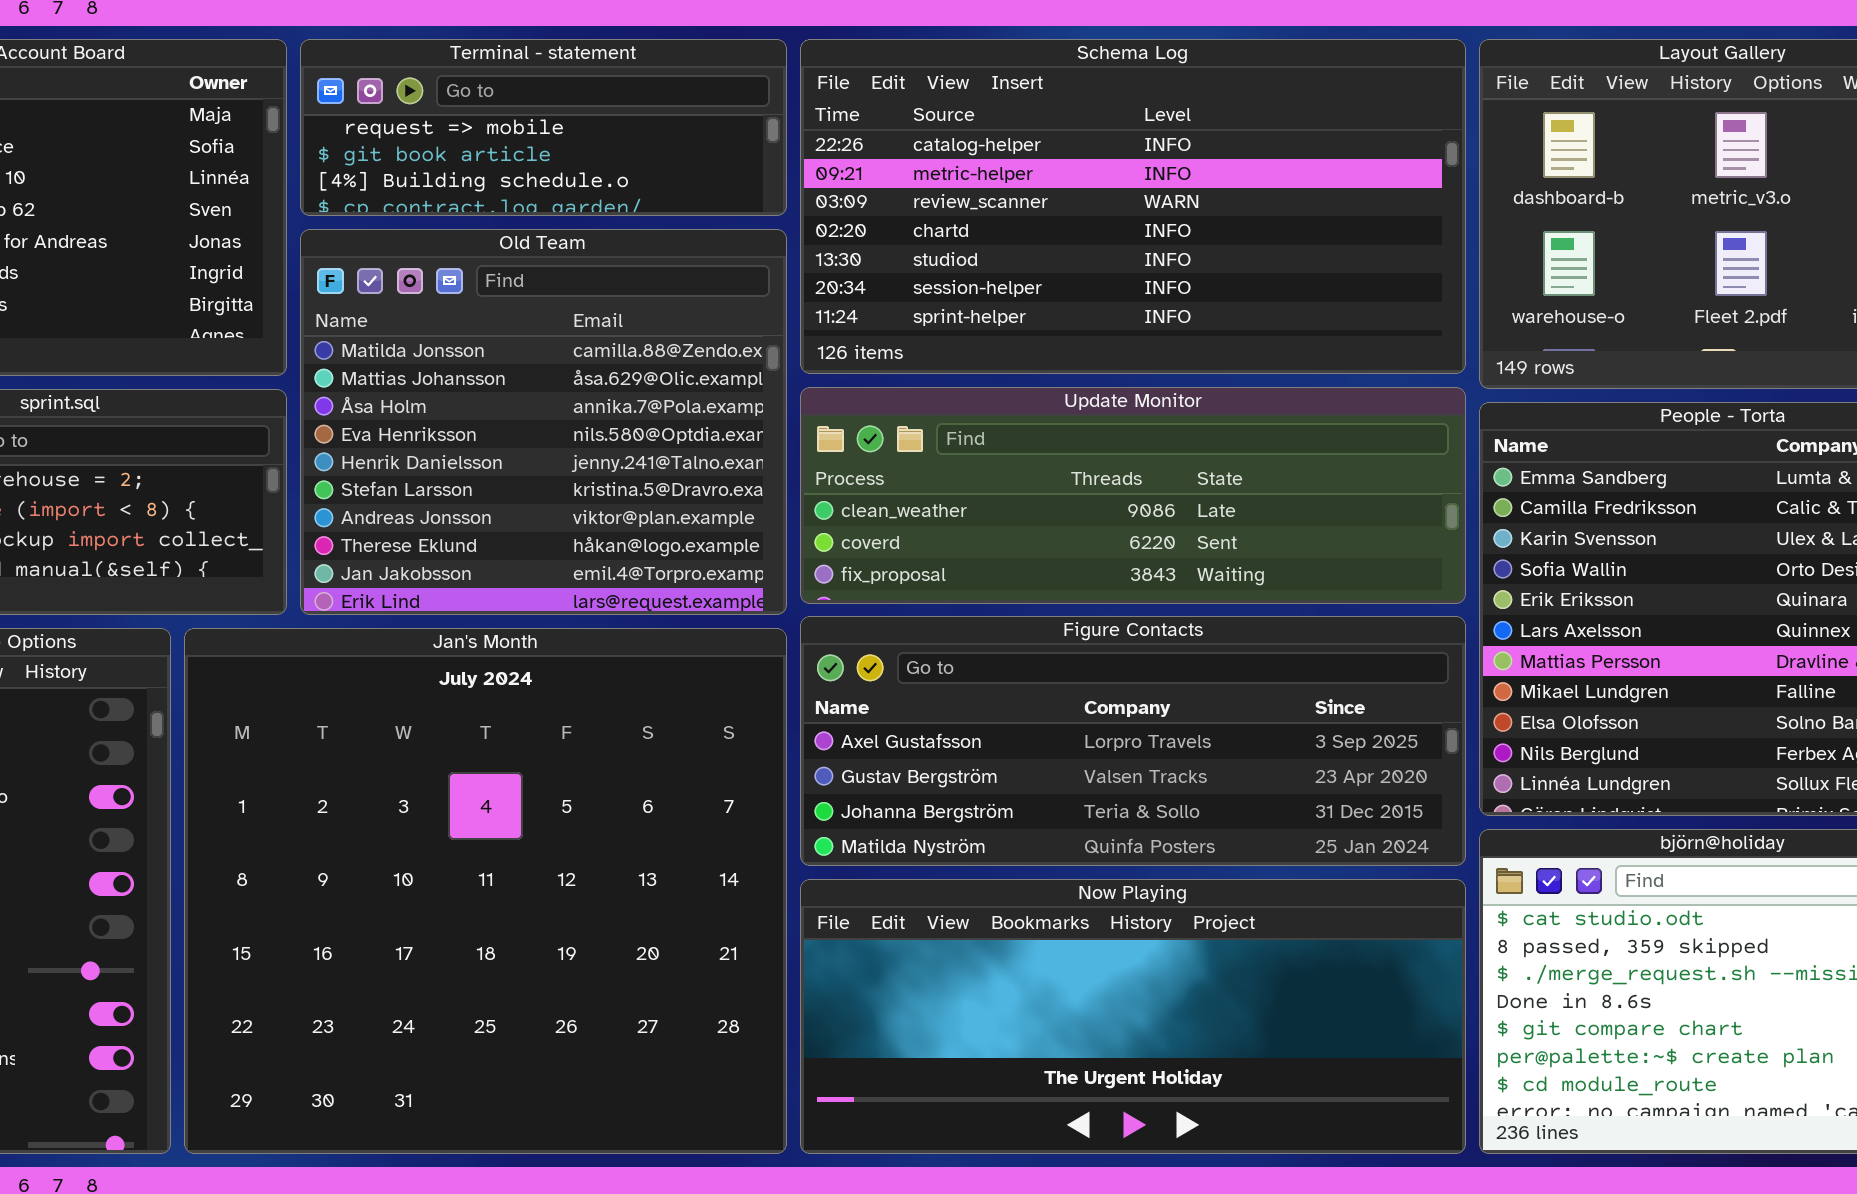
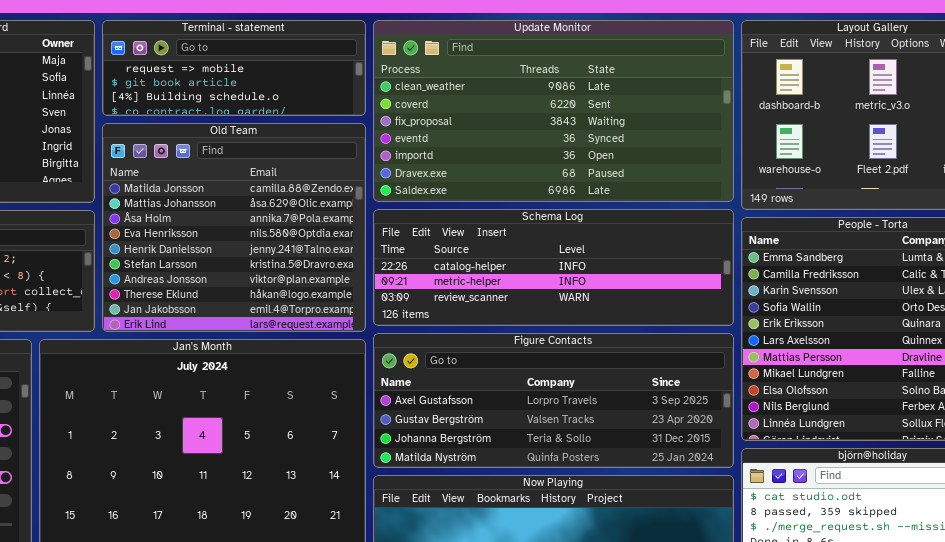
Schema Log: [800,39,1466,374] -> [373,209,734,326], moved, resized
Update Monitor: [800,387,1466,604] -> [373,20,734,202], moved, resized

